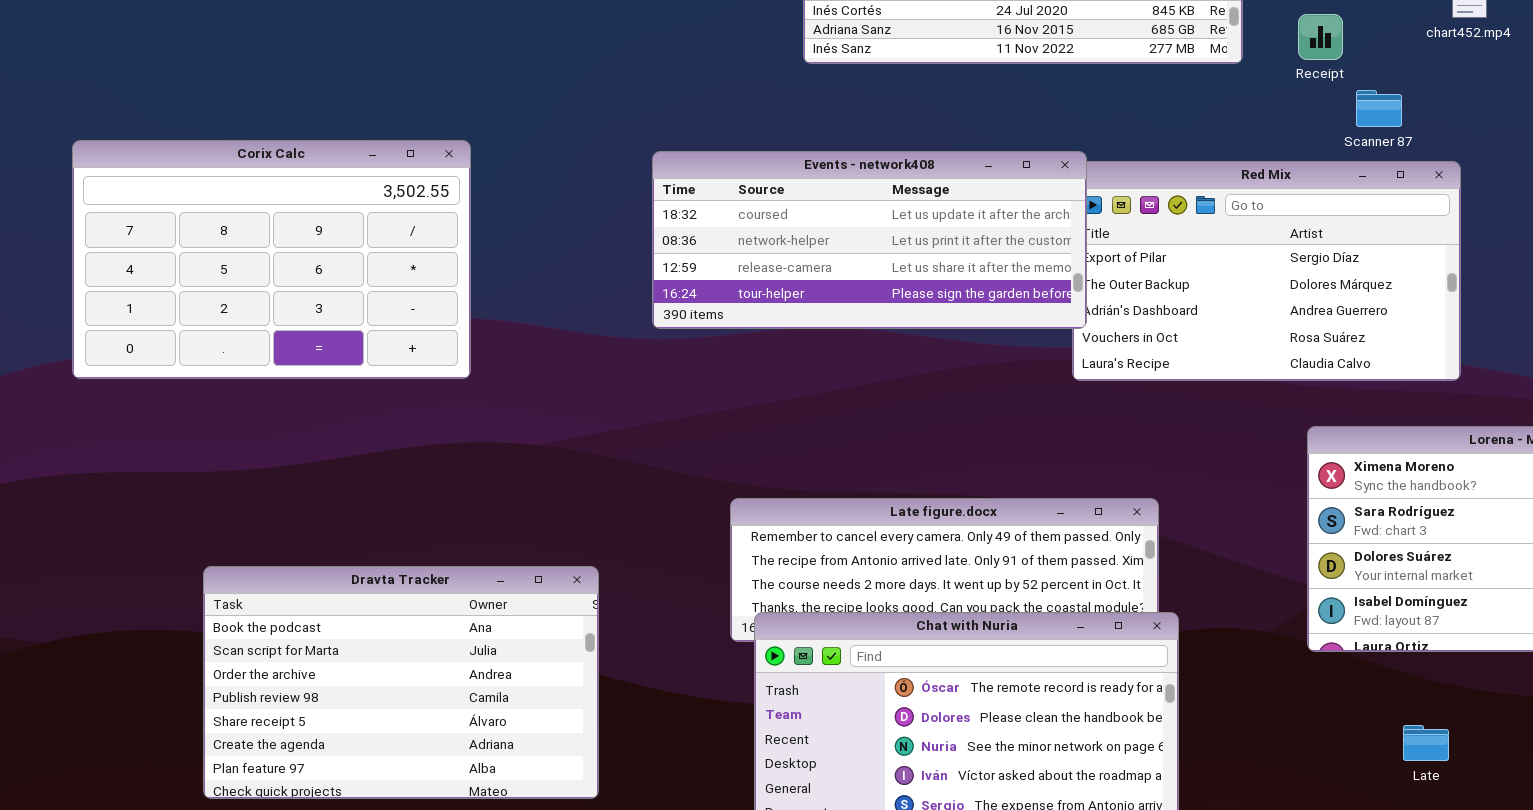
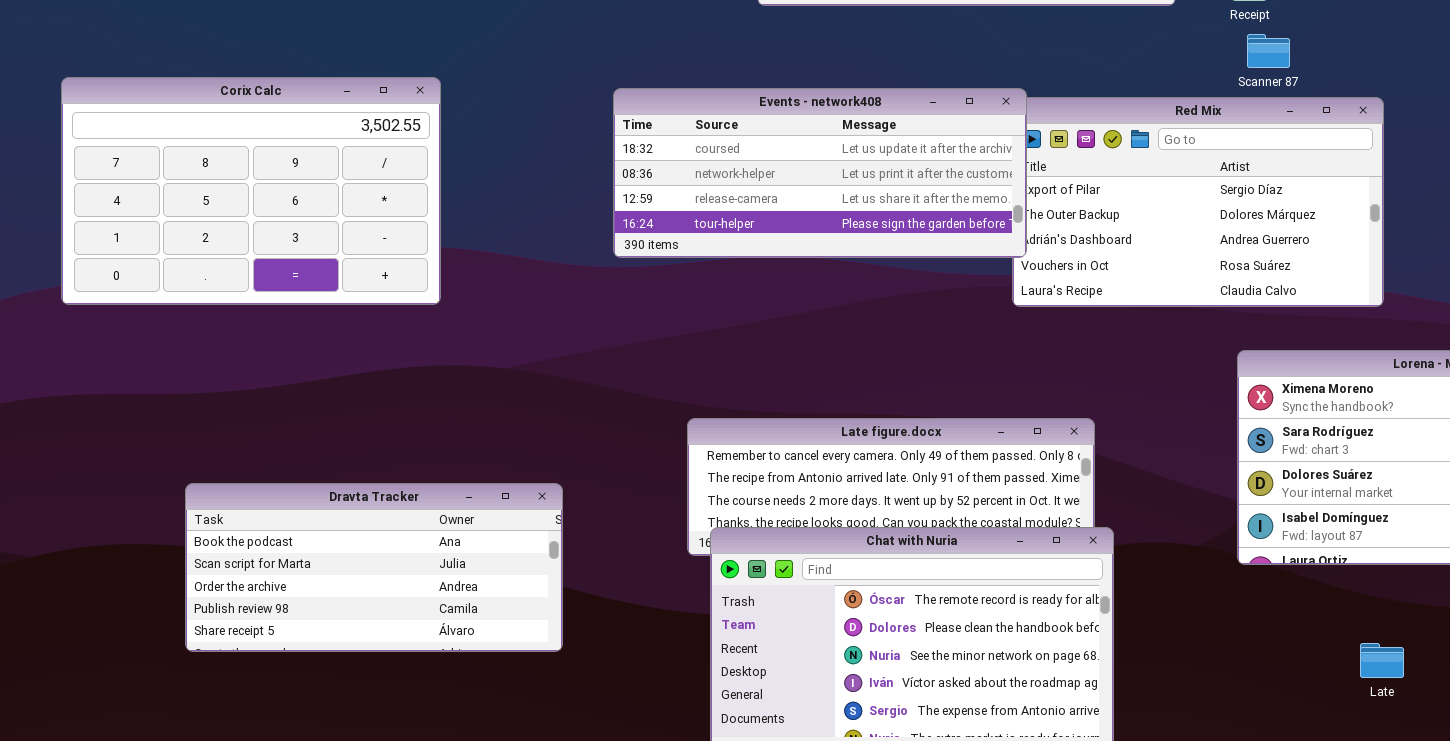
Scanner 87: [1356,90,1402,127] -> [1247,34,1290,68], moved
Dravta Tracker: [203,566,599,799] -> [185,483,563,652], resized
Late: [1403,725,1449,761] -> [1360,643,1404,678], moved

